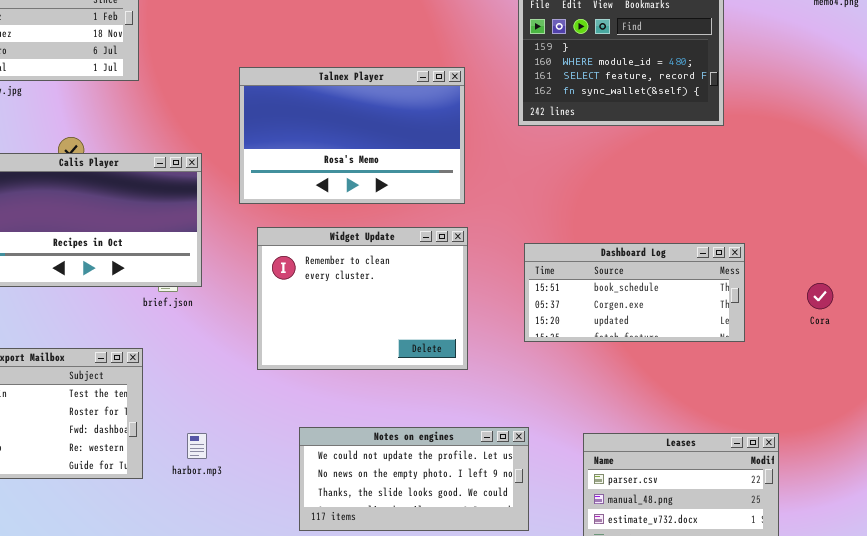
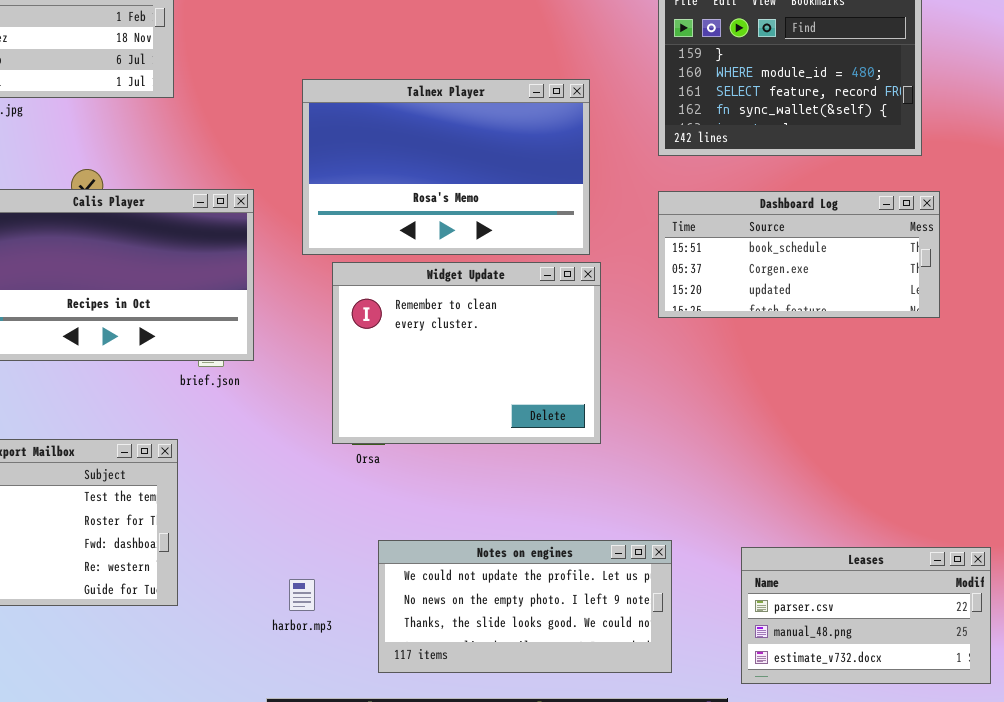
Widget Update: [257,227,468,370] -> [332,262,601,444], moved
Dashboard Log: [524,243,745,342] -> [658,191,940,318], moved
harbor.mp3: [187,433,207,459] -> [289,579,315,611], moved

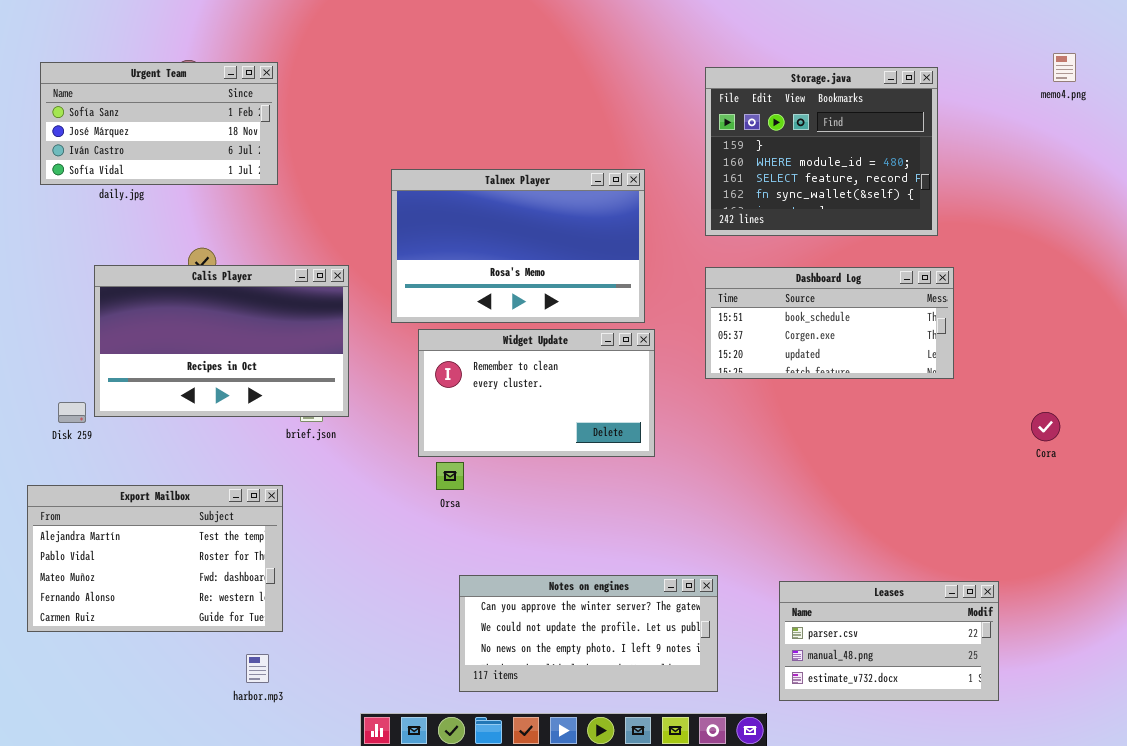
Widget Update: [332,262,601,444] -> [418,329,655,457], resized
Notes on engines: [378,540,672,673] -> [459,575,718,692], scrolled up 1 row
harbor.mp3: [289,579,315,611] -> [246,654,269,683], moved

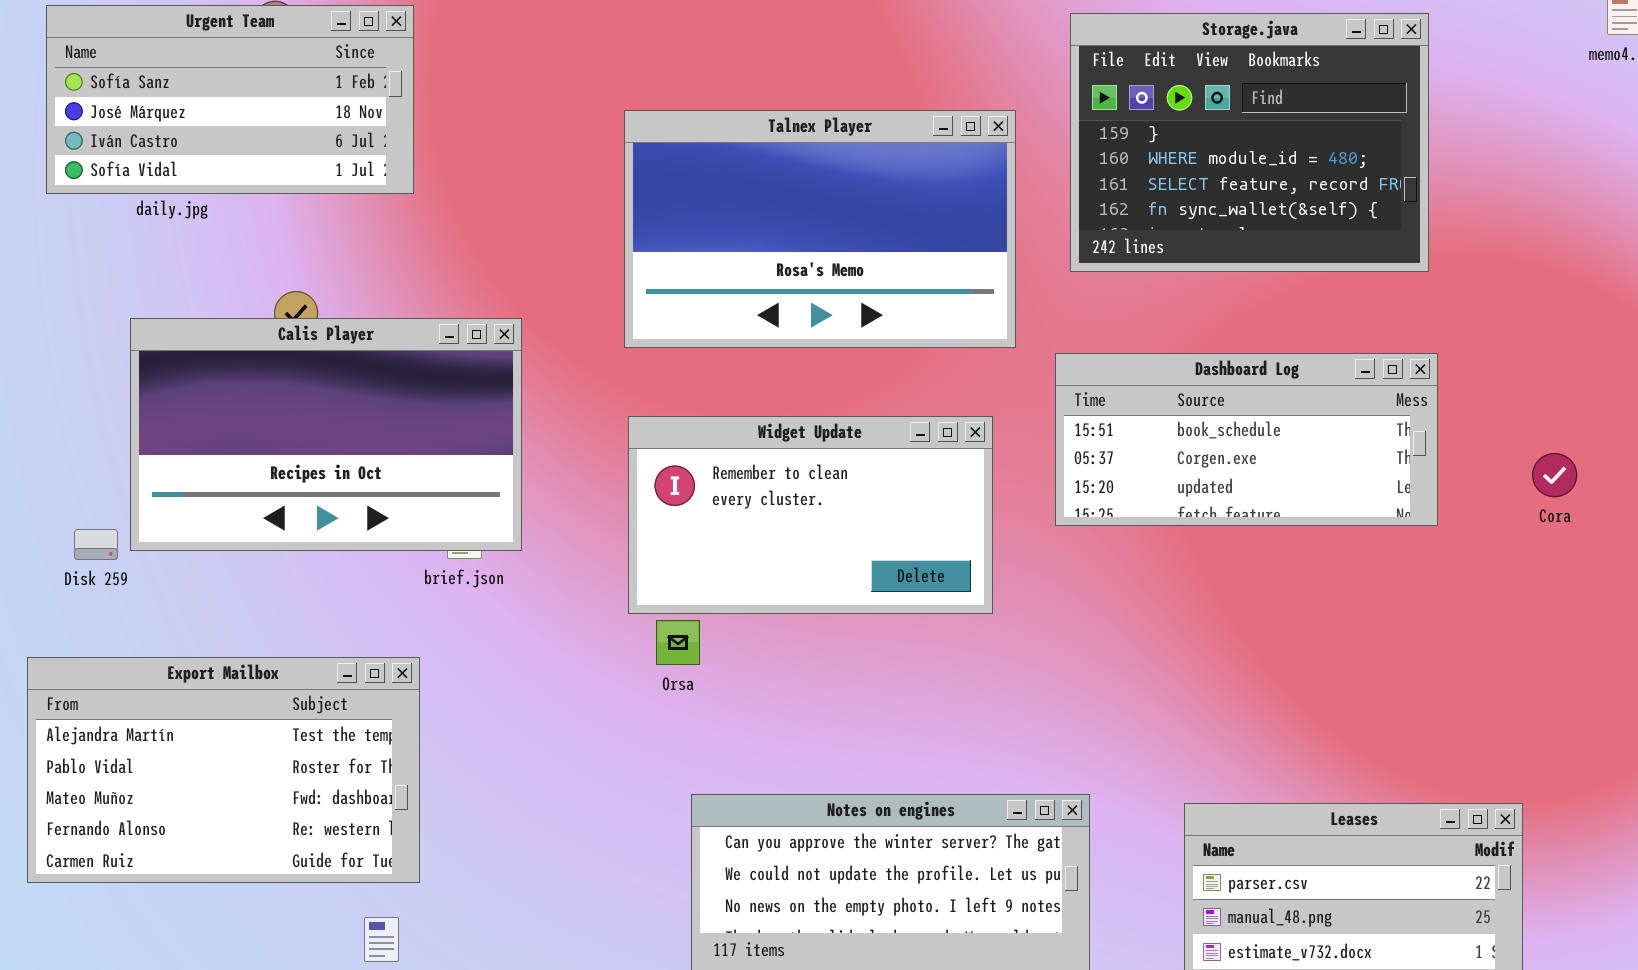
Talnex Player: [391,169,645,323] -> [624,110,1016,348], moved
Dashboard Log: [705,267,954,379] -> [1055,353,1438,526], moved
Cora: [1031,412,1060,441] -> [1532,453,1577,497], moved

